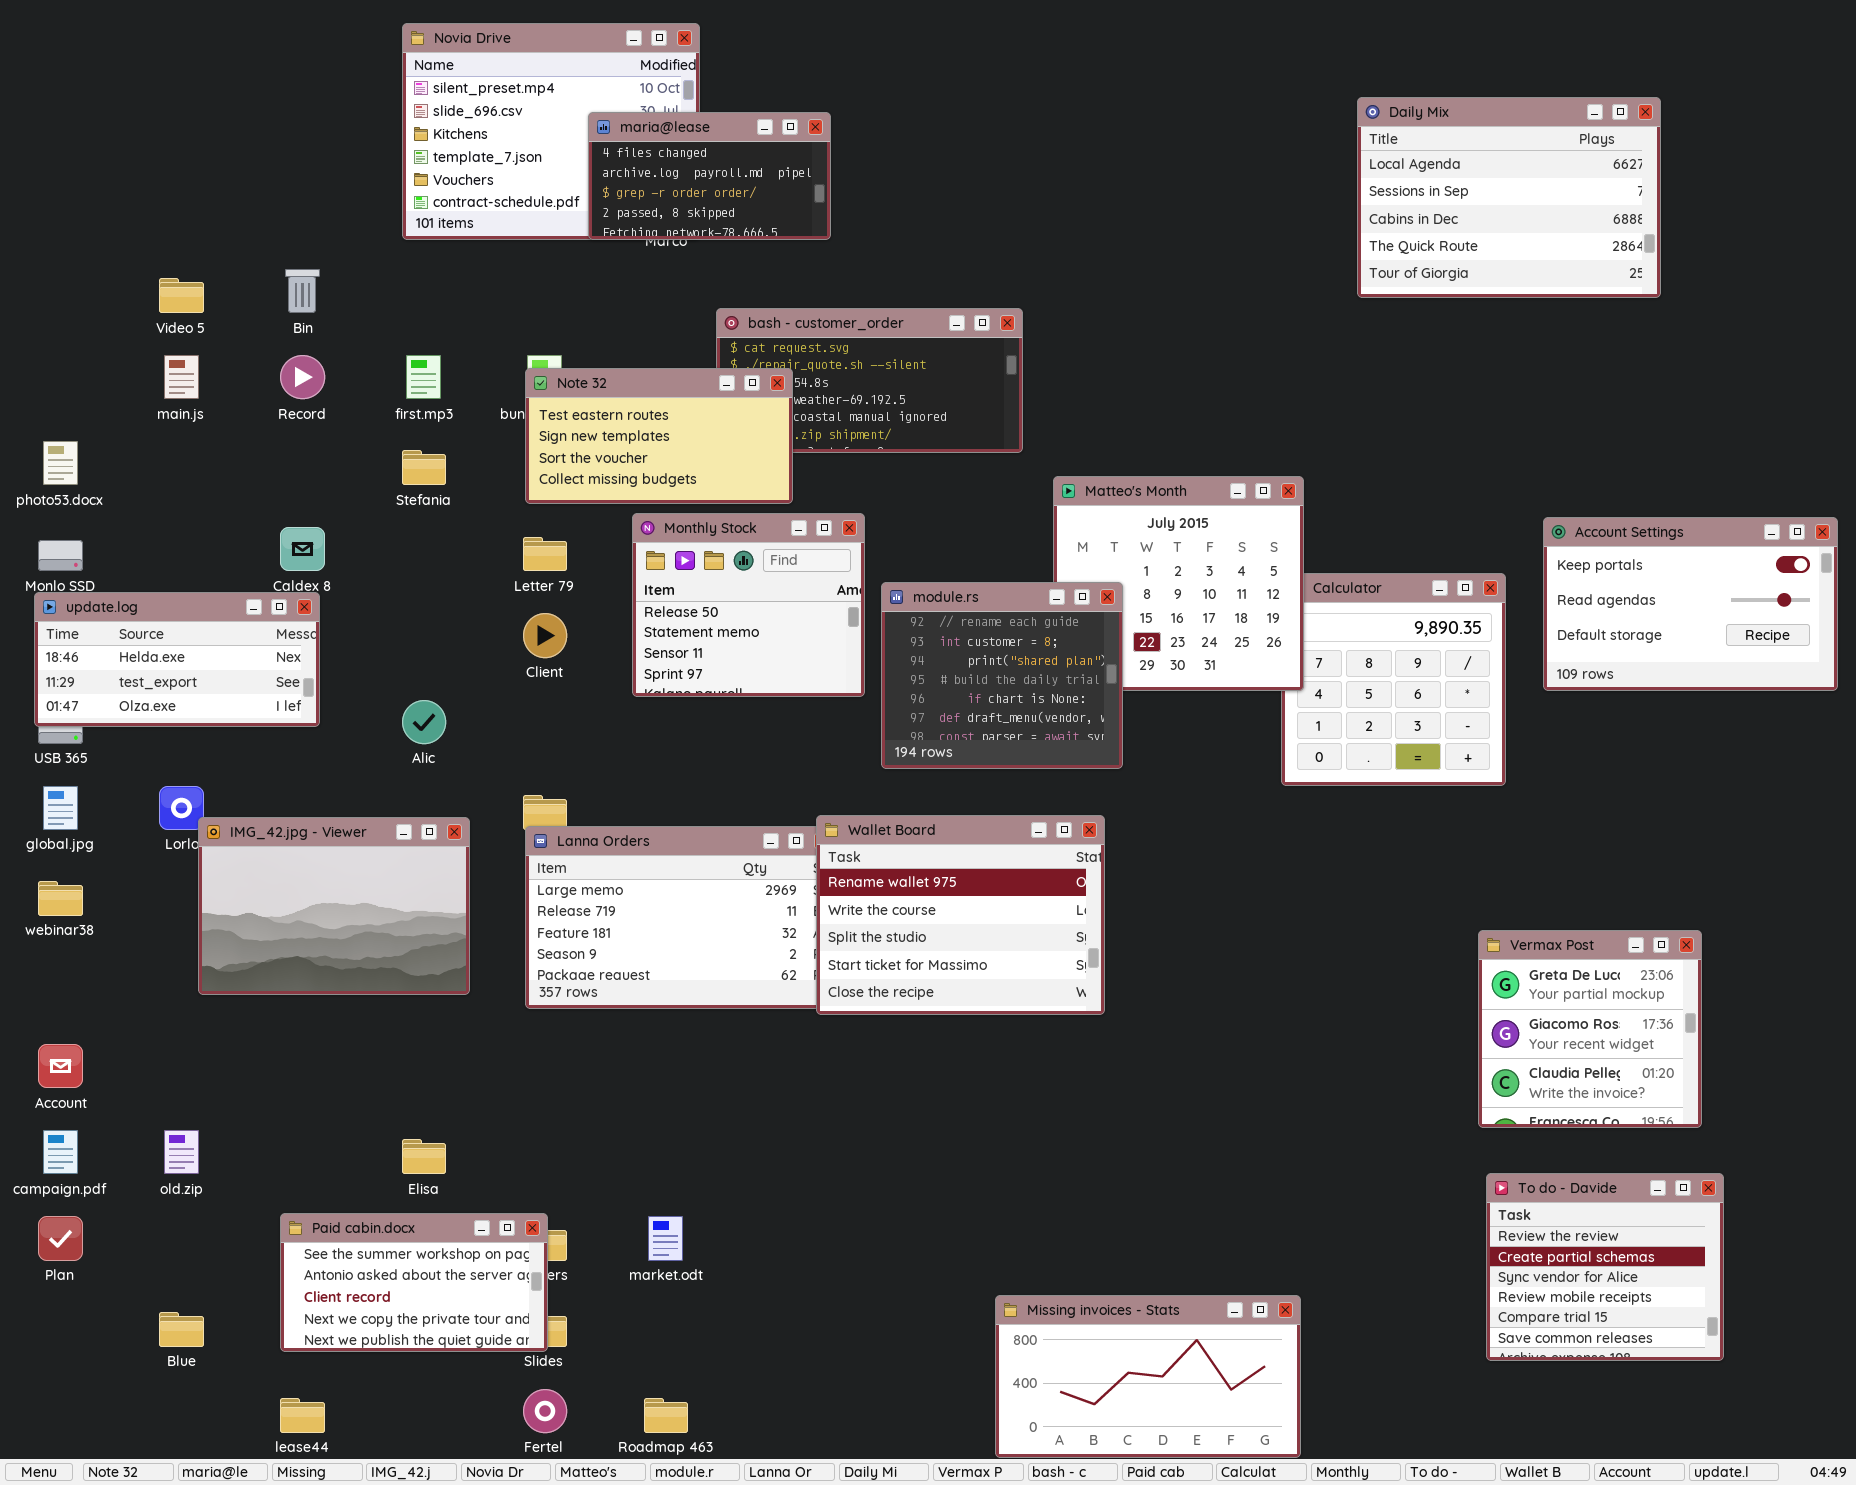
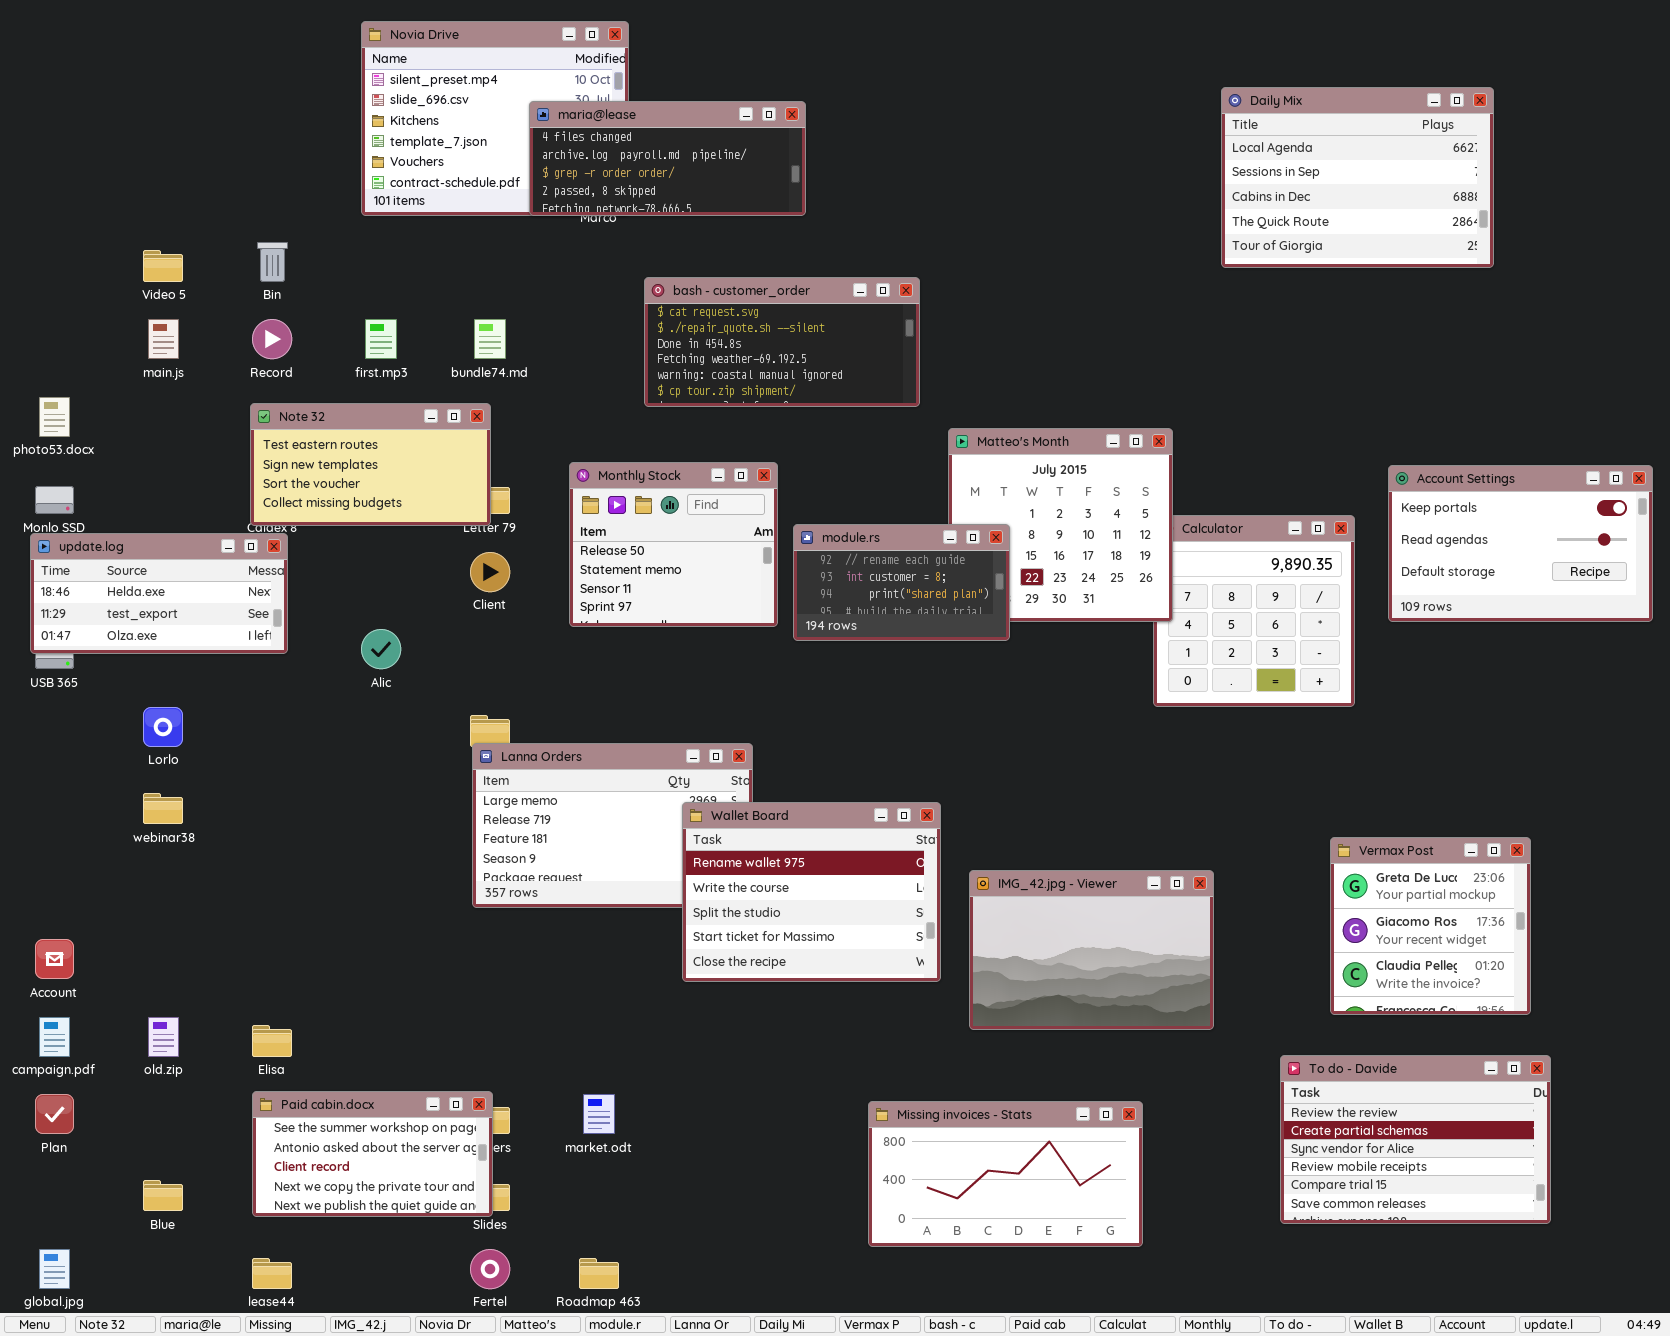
maria@lease: [588,112,831,240] -> [529,101,806,216], resized
Note 32: [525,368,793,504] -> [250,403,491,526], moved
module.rs: [881,582,1123,769] -> [793,524,1010,641], resized
global.jpg: [43,786,78,830] -> [39,1249,70,1289], moved
Wallet Board: [816,815,1105,1015] -> [682,802,941,982], moved
IMG_42.jpg - Viewer: [198,817,470,995] -> [969,870,1214,1030], moved
webinar38: [38,881,83,916] -> [143,793,183,824], moved
Elisa: [402,1139,446,1174] -> [252,1025,292,1057], moved
To do - Davide: [1486,1173,1724,1361] -> [1280,1055,1551,1224], resized
Missing invoices - Stats: [995,1295,1301,1458] -> [868,1101,1143,1247], moved

